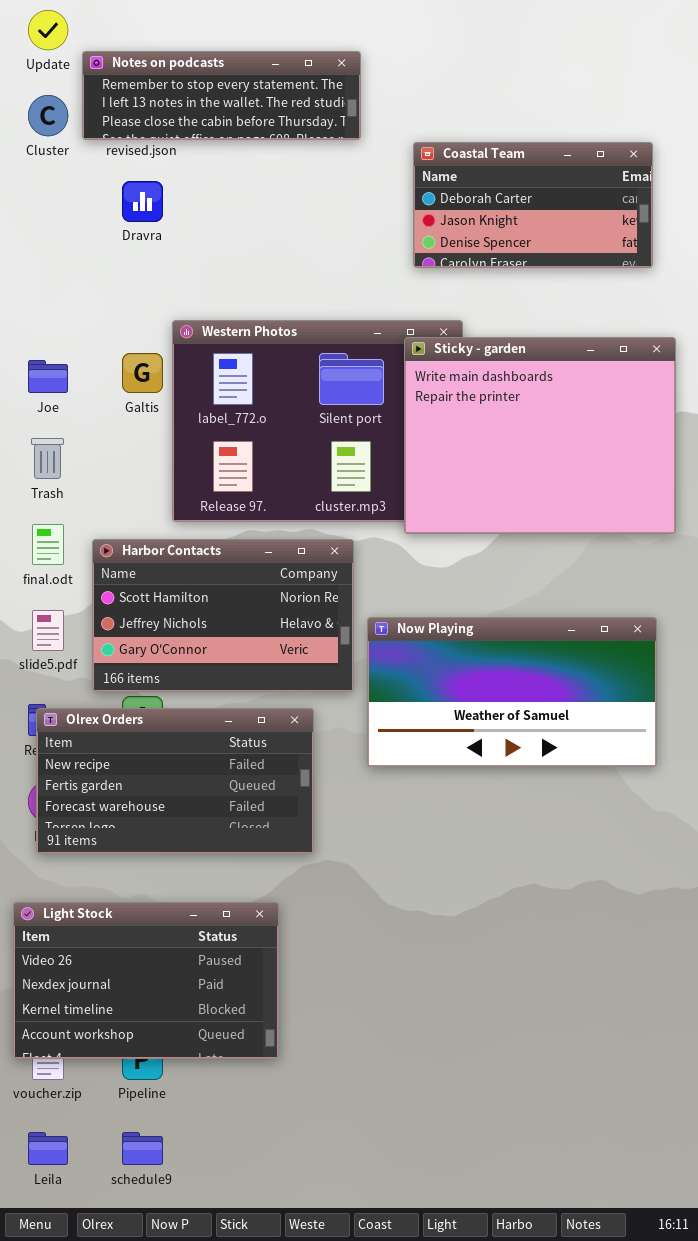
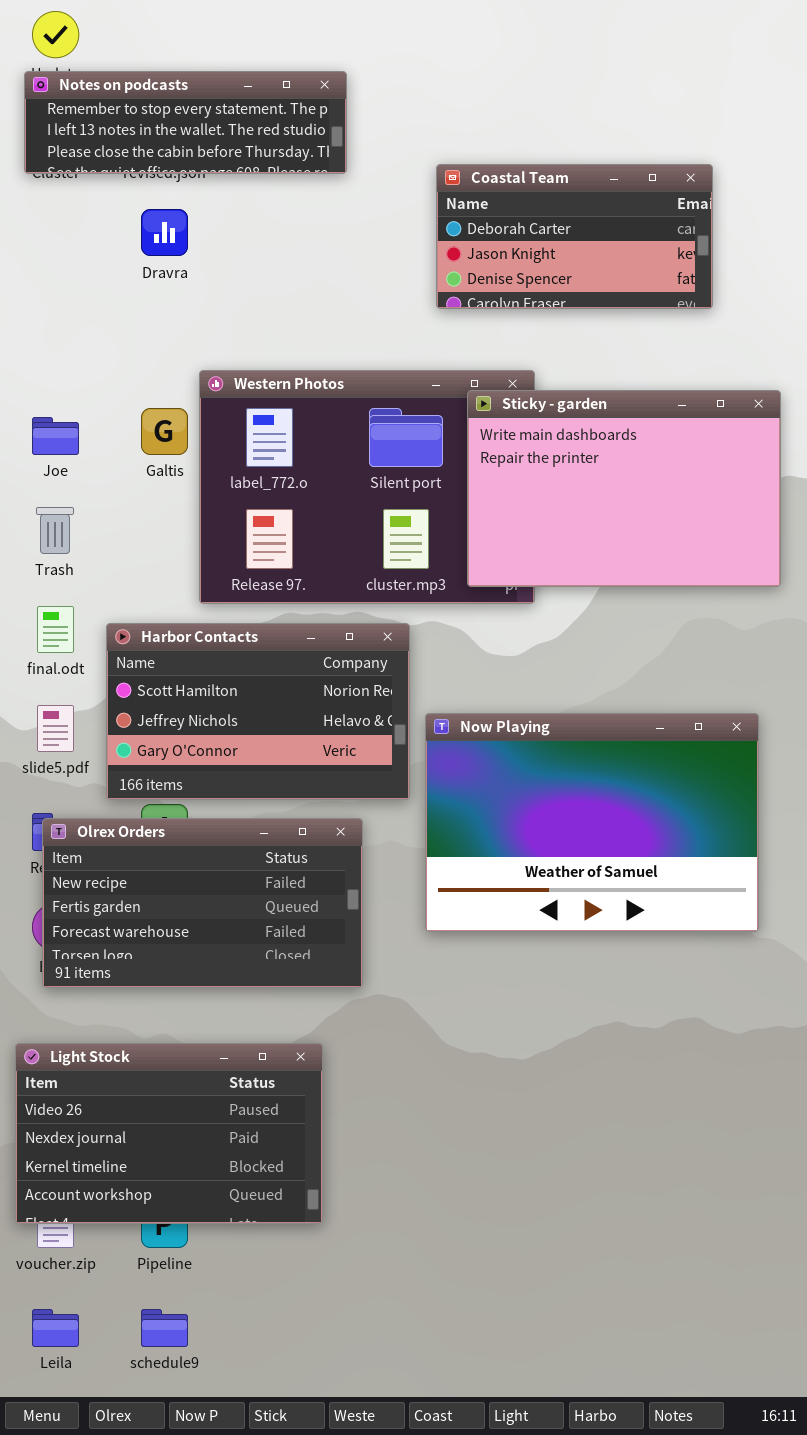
Notes on podcasts: [82,51,361,140] -> [24,71,347,174], moved
Coastal Team: [413,142,653,268] -> [436,164,713,309], moved
Sticky - garden: [404,337,676,534] -> [467,390,781,587], resized
Now Playing: [367,617,657,767] -> [425,713,759,932], resized

